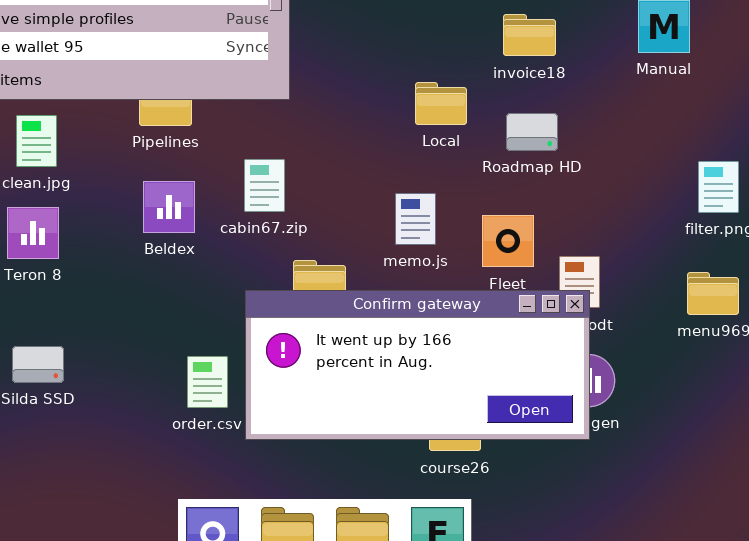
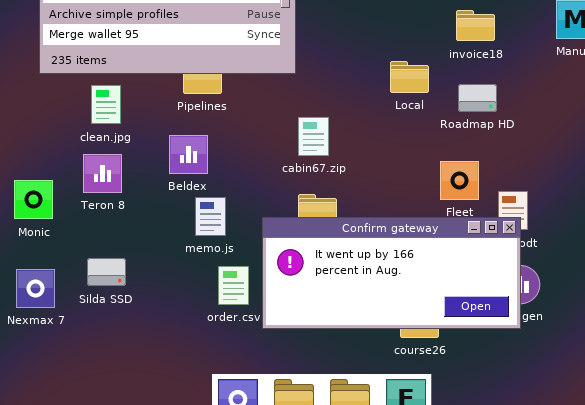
cabin67.zip: [244,159,285,212] -> [298,117,329,156], moved
Beldex: [143,181,195,233] -> [169,135,208,174], moved
memo.js: [395,193,436,245] -> [195,197,226,236], moved

